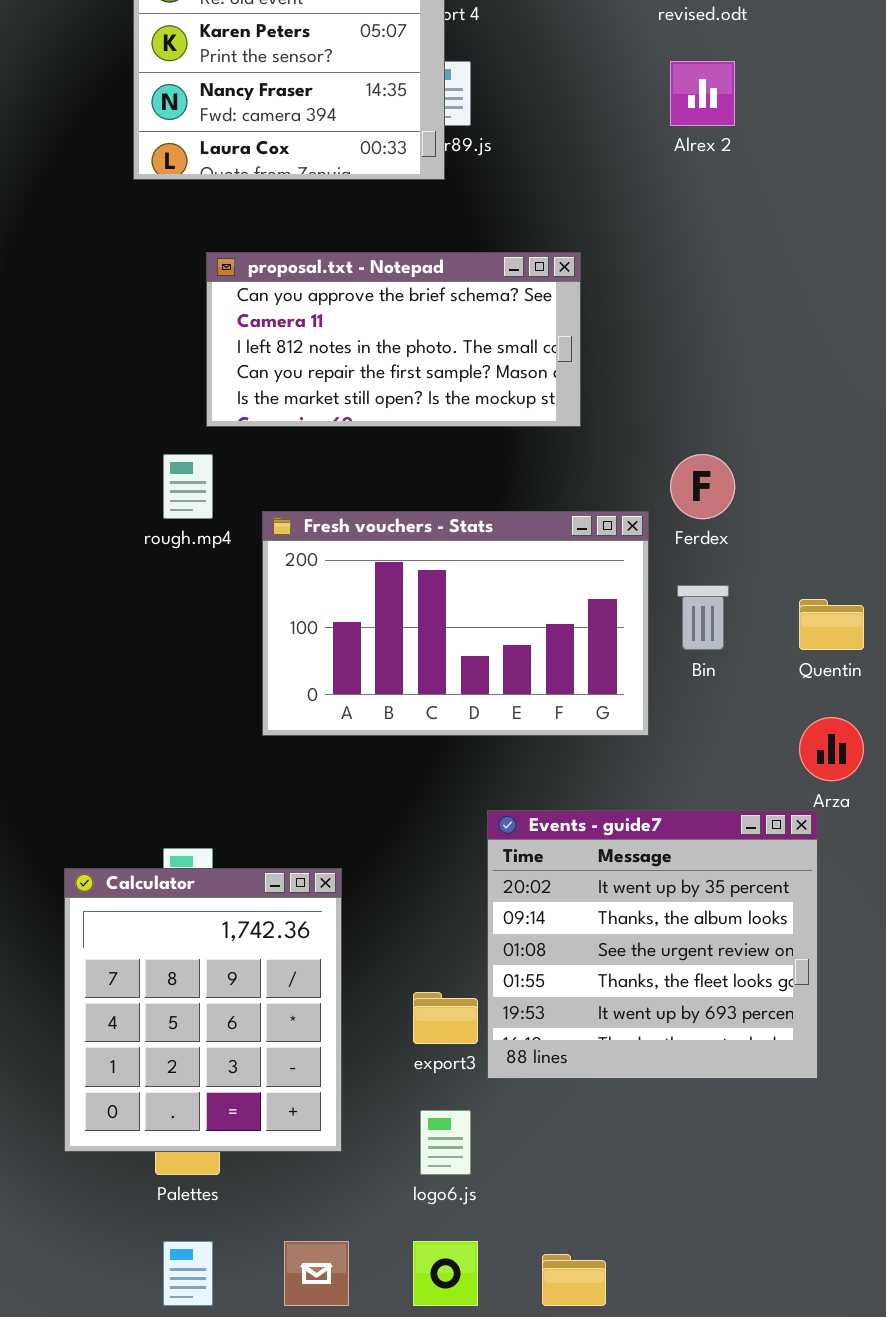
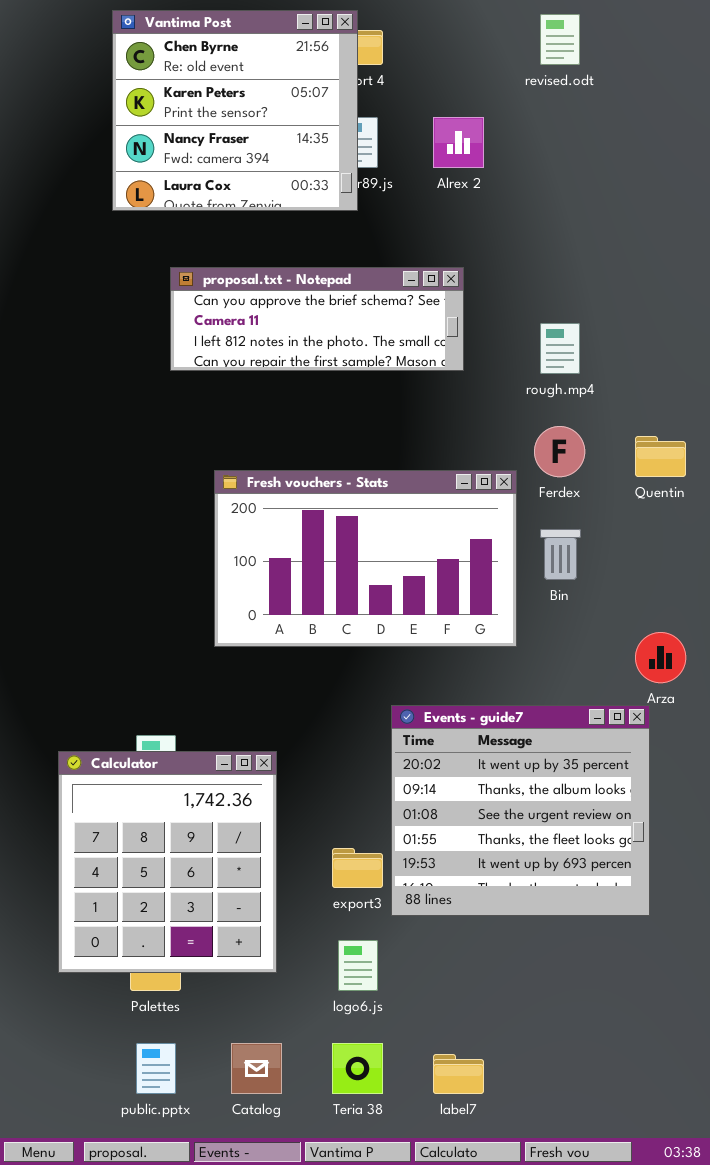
Alrex 2: [670,61,735,126] -> [433,117,484,168], moved
proposal.txt - Notepad: [206,252,581,427] -> [170,267,464,371], resized
rough.mp4: [163,454,213,519] -> [540,323,580,374], moved
Quentin: [799,599,864,650] -> [635,436,686,477], moved

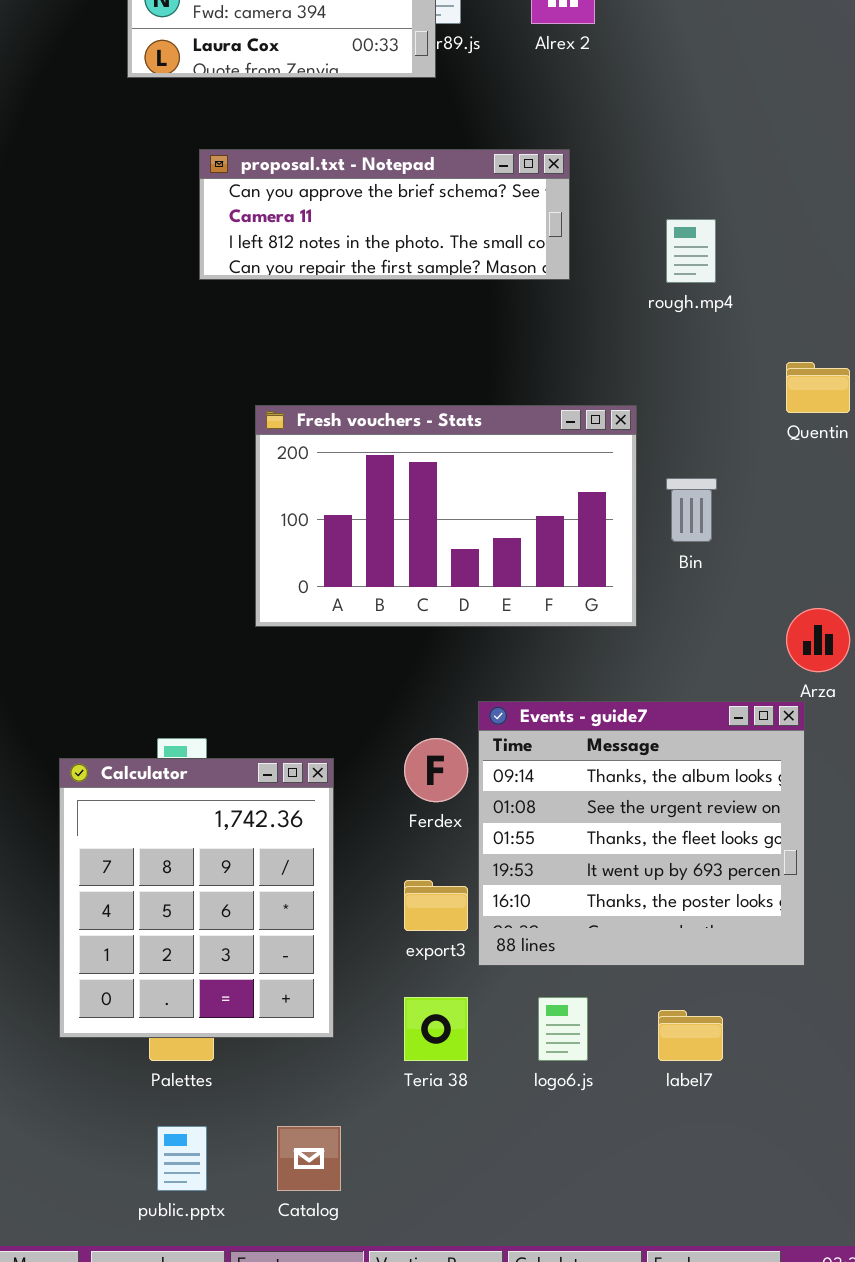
Ferdex: [534,426,585,477] -> [404,738,468,802], moved
Events - guide7: [391,705,650,916] -> [478,701,805,966], scrolled down 1 row
logo6.js: [338,940,378,991] -> [538,997,588,1061], moved
Teria 38: [332,1043,383,1094] -> [404,997,468,1061], moved
label7: [433,1054,484,1094] -> [658,1010,723,1061], moved

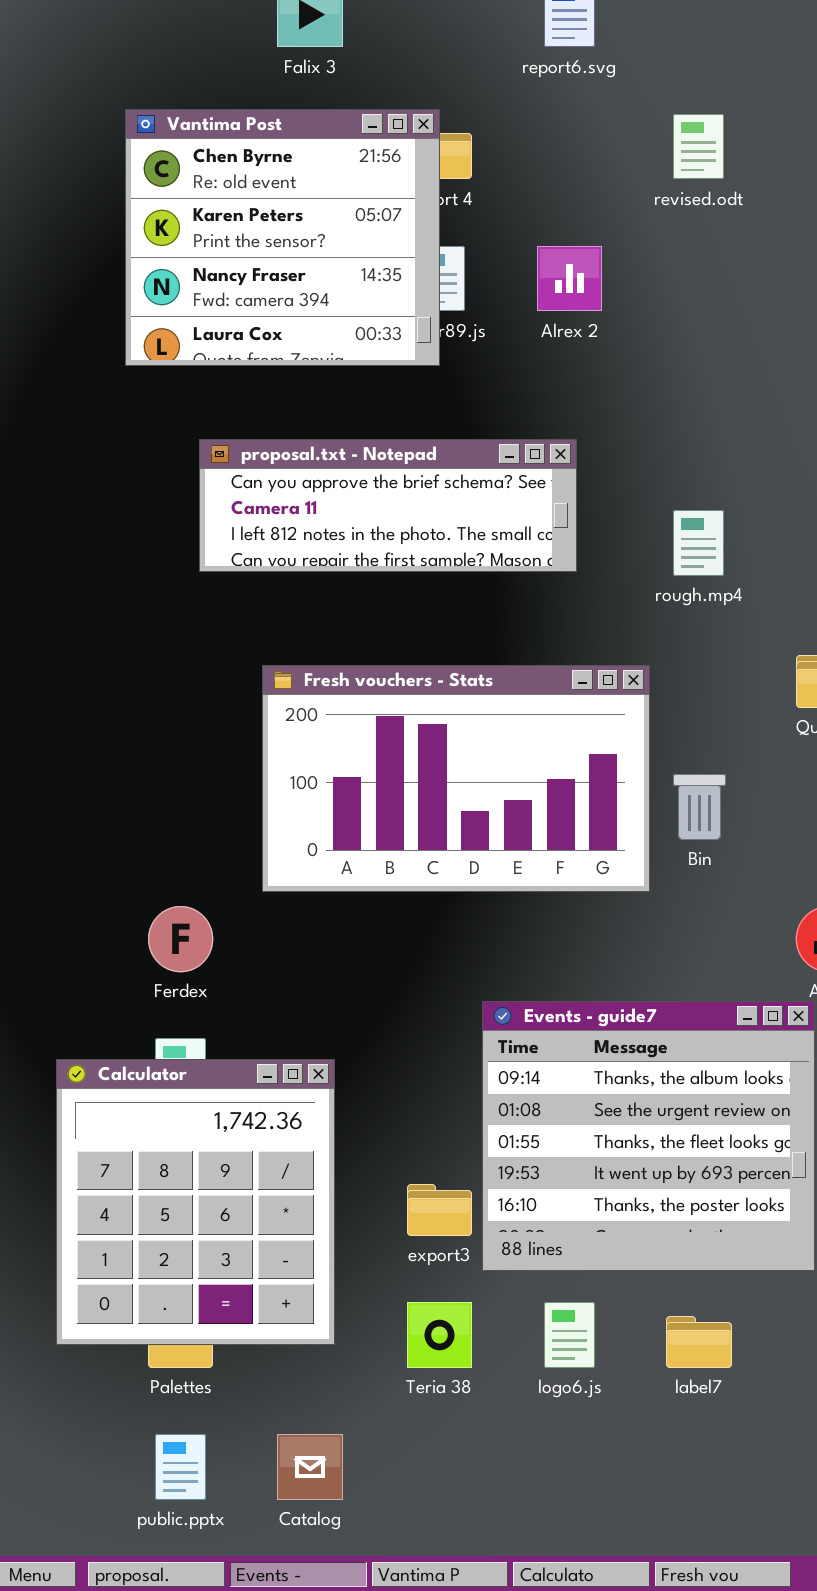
Fresh vouchers - Stats: [255,405,637,627] -> [262,665,650,892], moved
Ferdex: [404,738,468,802] -> [148,906,213,972], moved

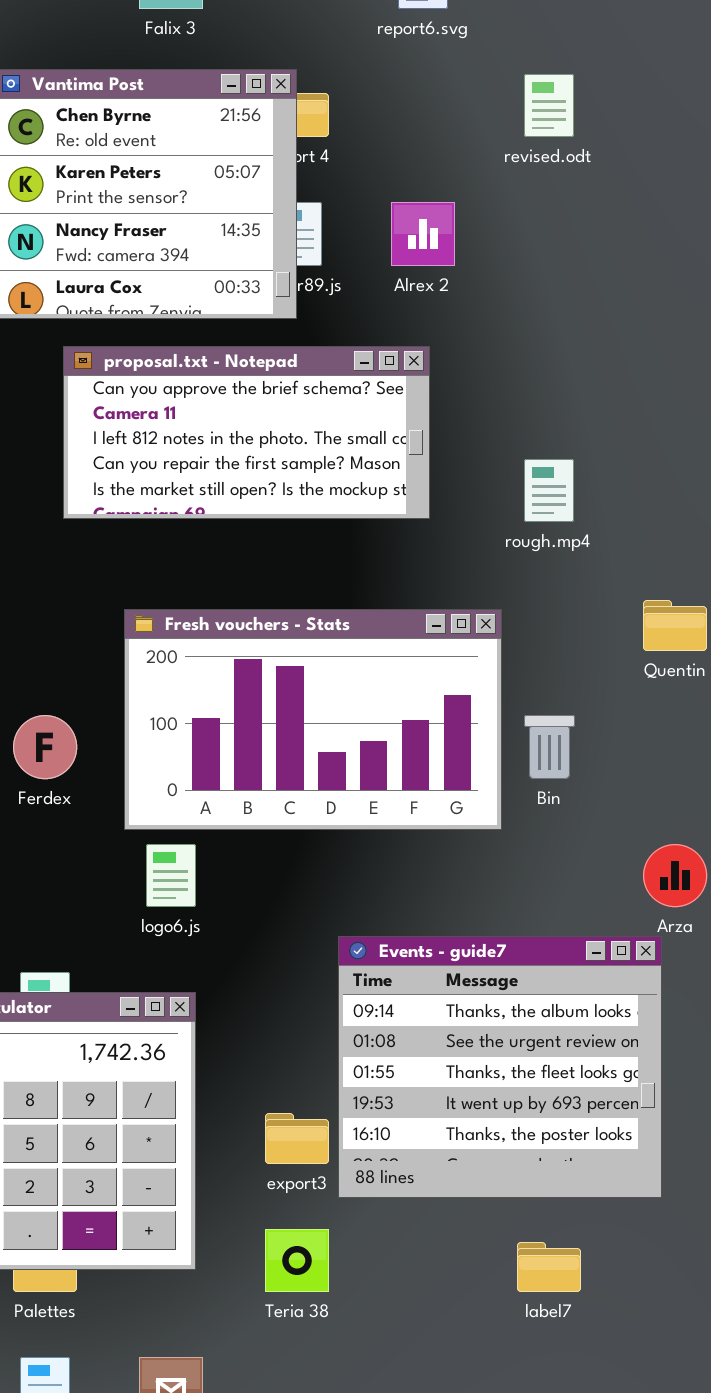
proposal.txt - Notepad: [199,439,577,572] -> [63,346,430,519], resized
Ferdex: [148,906,213,972] -> [13,715,77,779], moved
logo6.js: [544,1302,595,1368] -> [146,844,196,907], moved

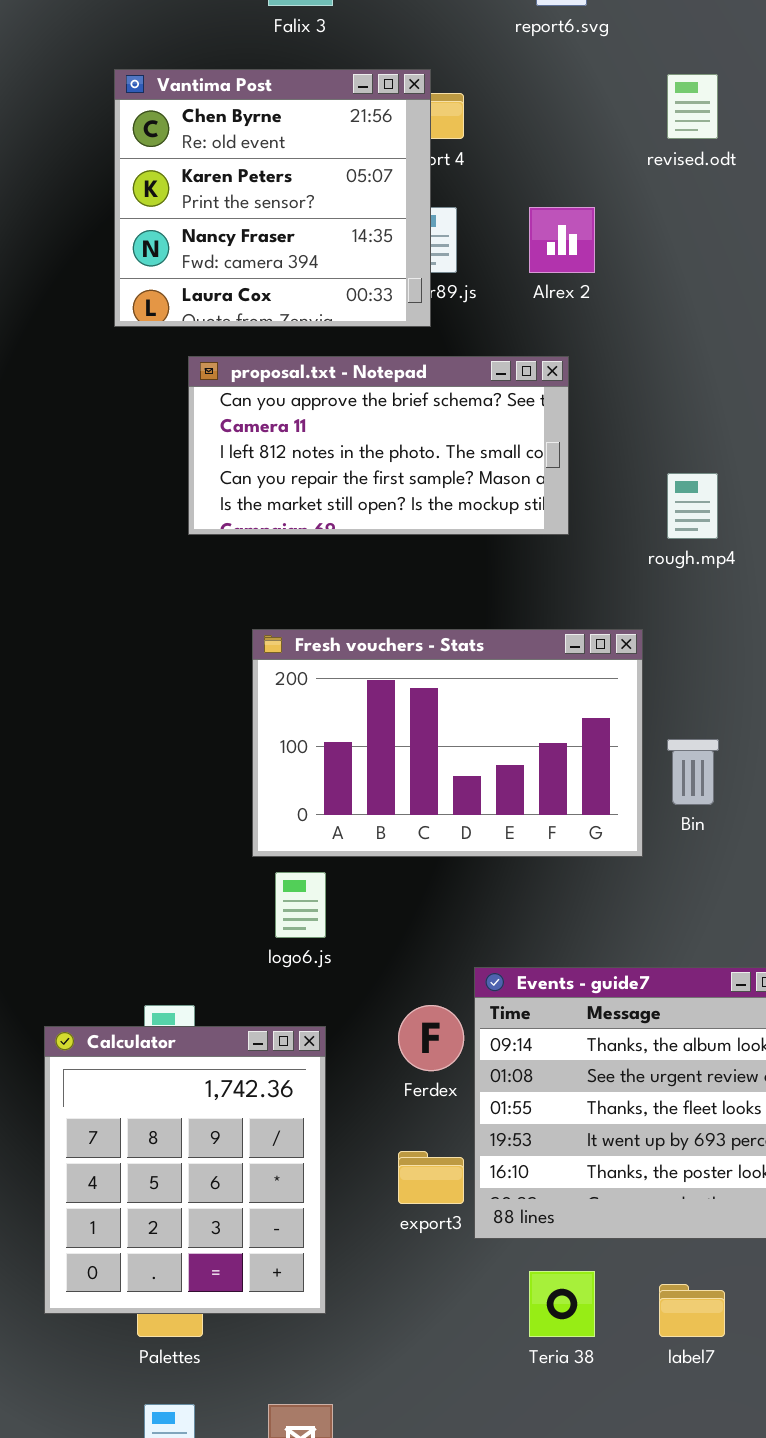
Ferdex: [13,715,77,779] -> [398,1005,464,1071], moved
Teria 38: [265,1229,329,1292] -> [529,1271,595,1337], moved

